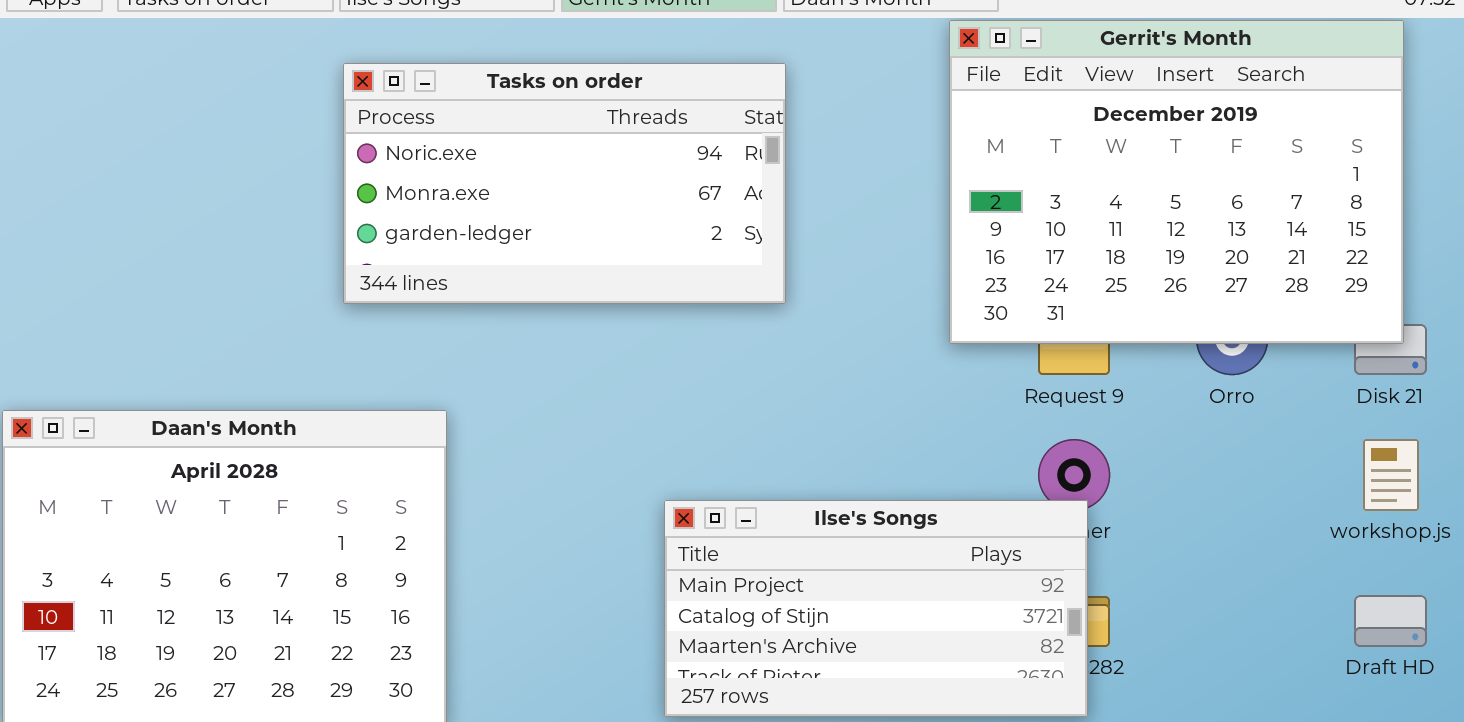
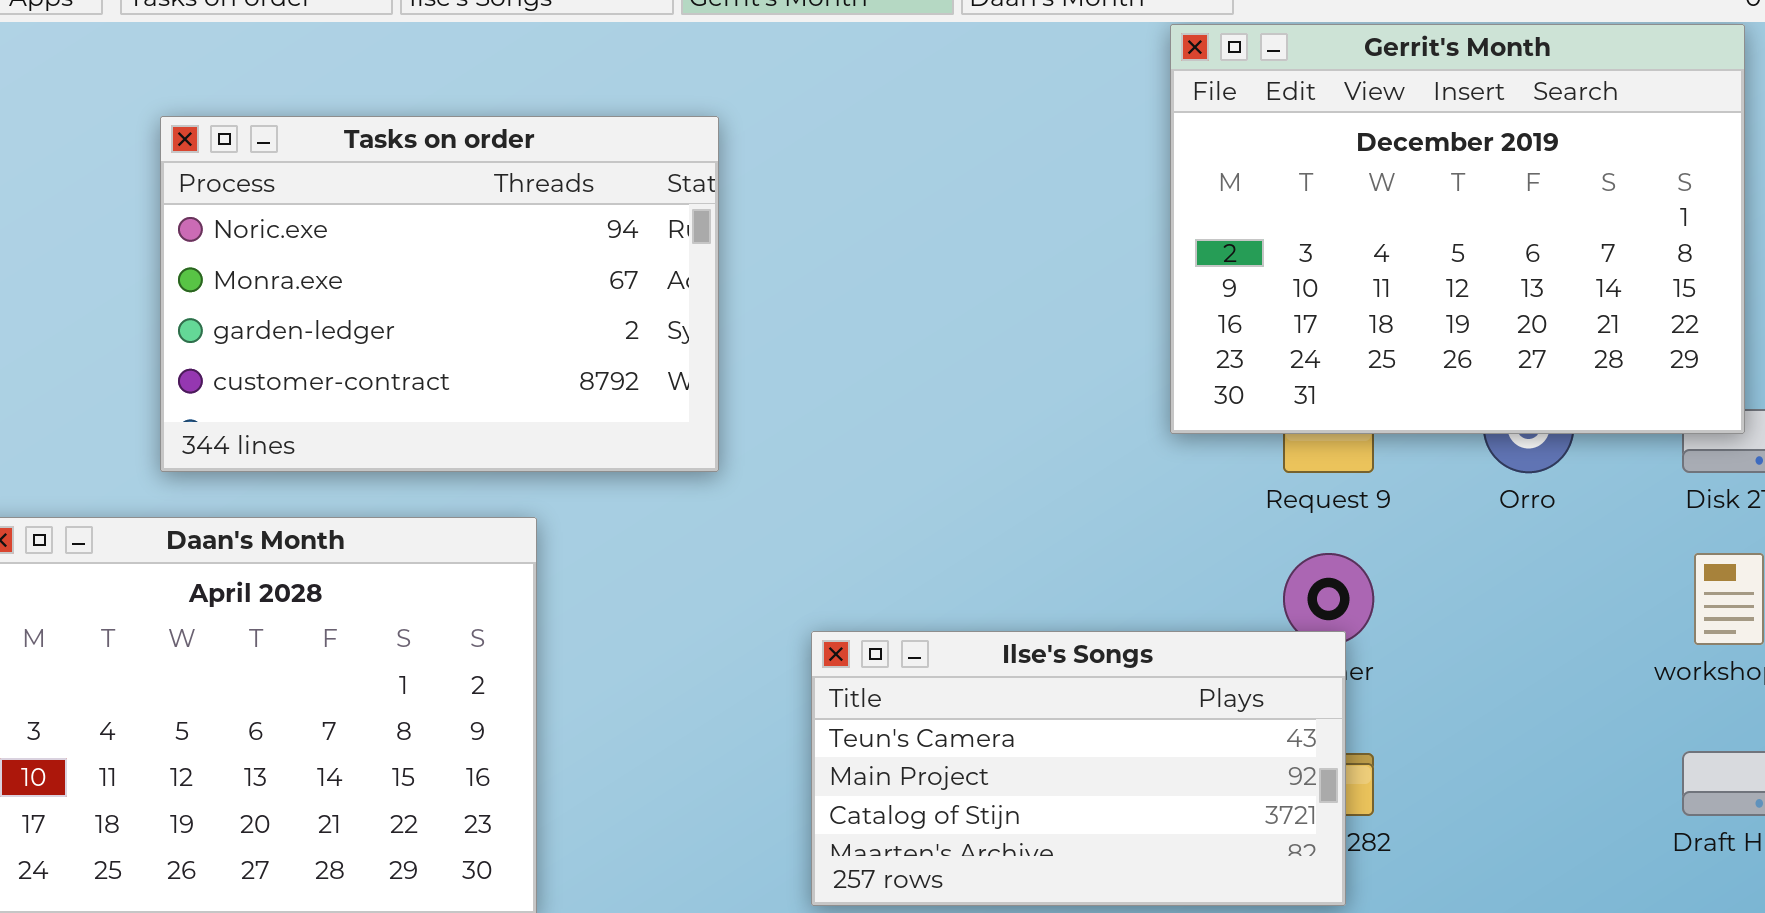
Tasks on order: [343,63,786,304] -> [160,116,719,472], moved, resized
Ilse's Songs: [664,500,1088,717] -> [811,631,1346,906], scrolled up 1 row

